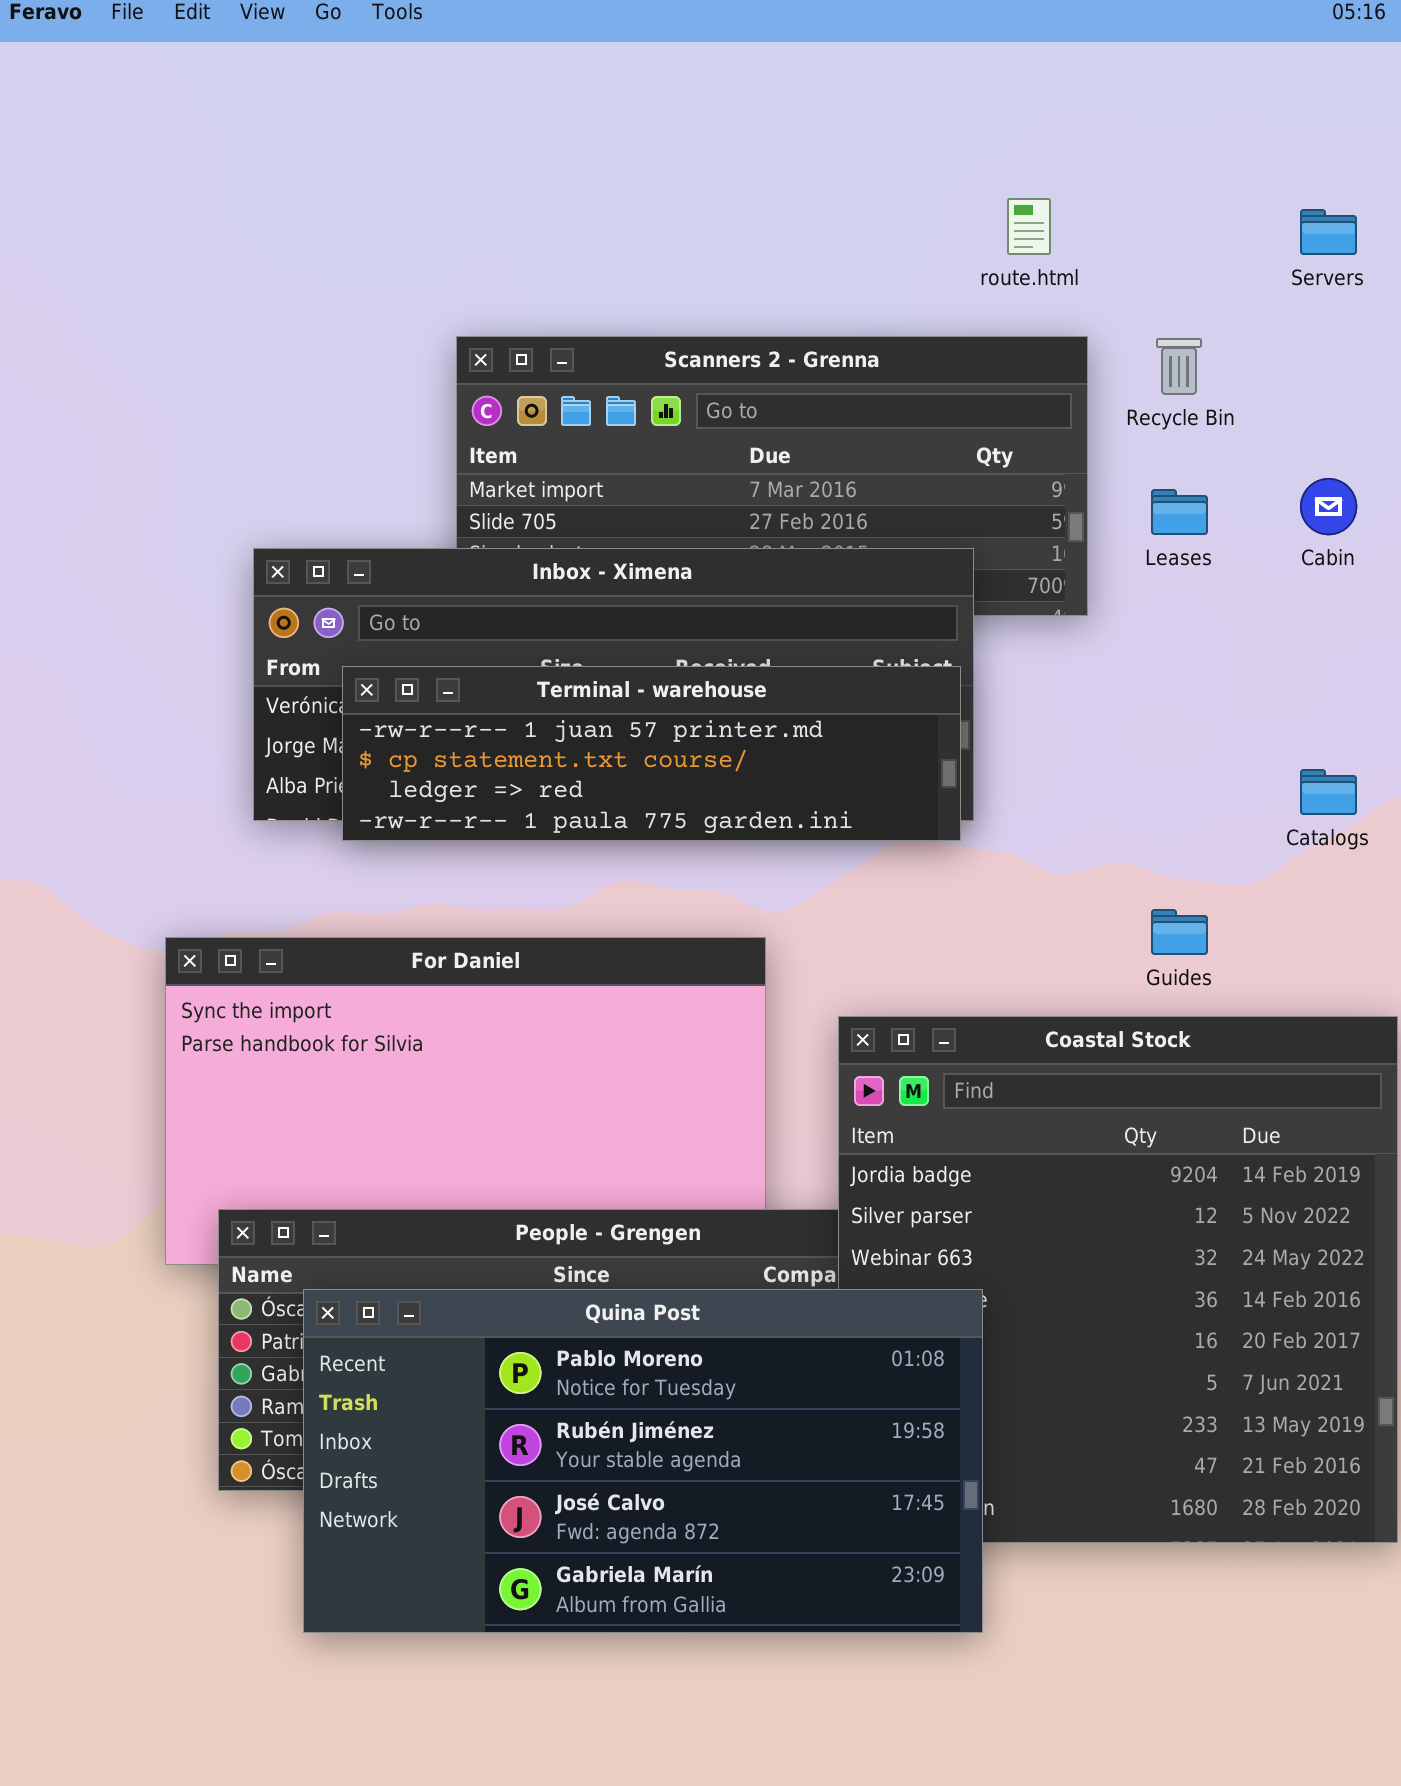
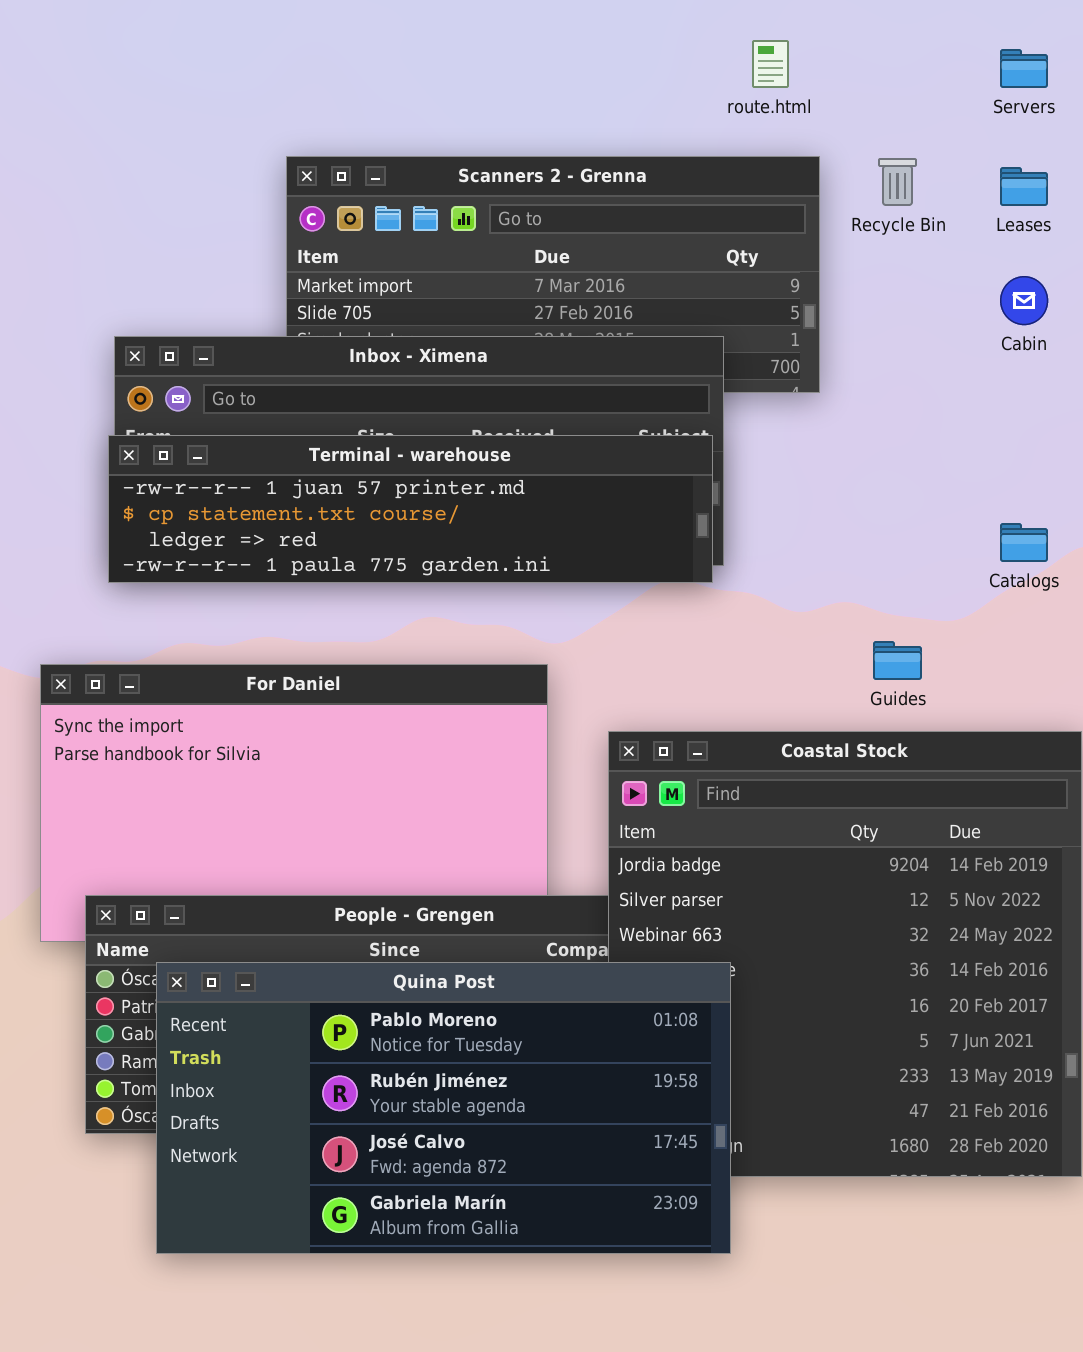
Leases: [1151,489,1208,535] -> [1000,167,1048,206], moved
Terminal - warehouse: [342,666,961,841] -> [108,435,713,583], resized

